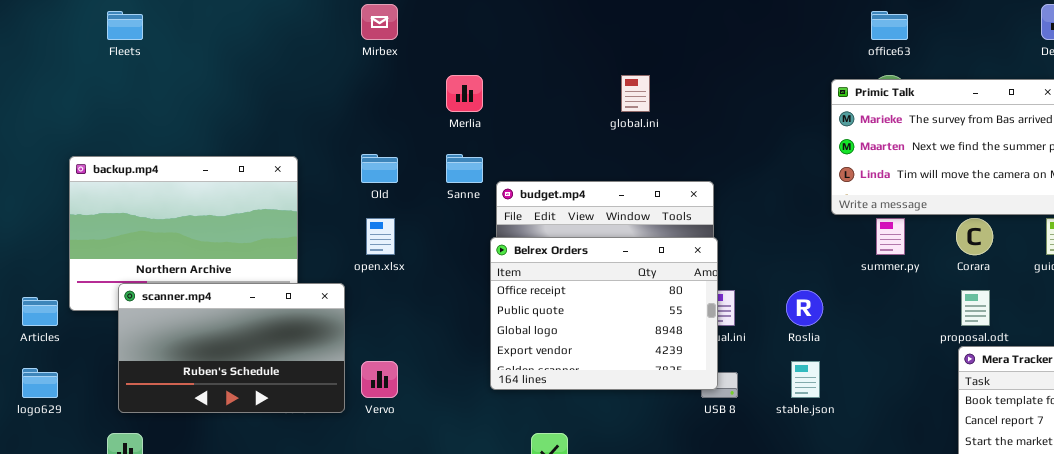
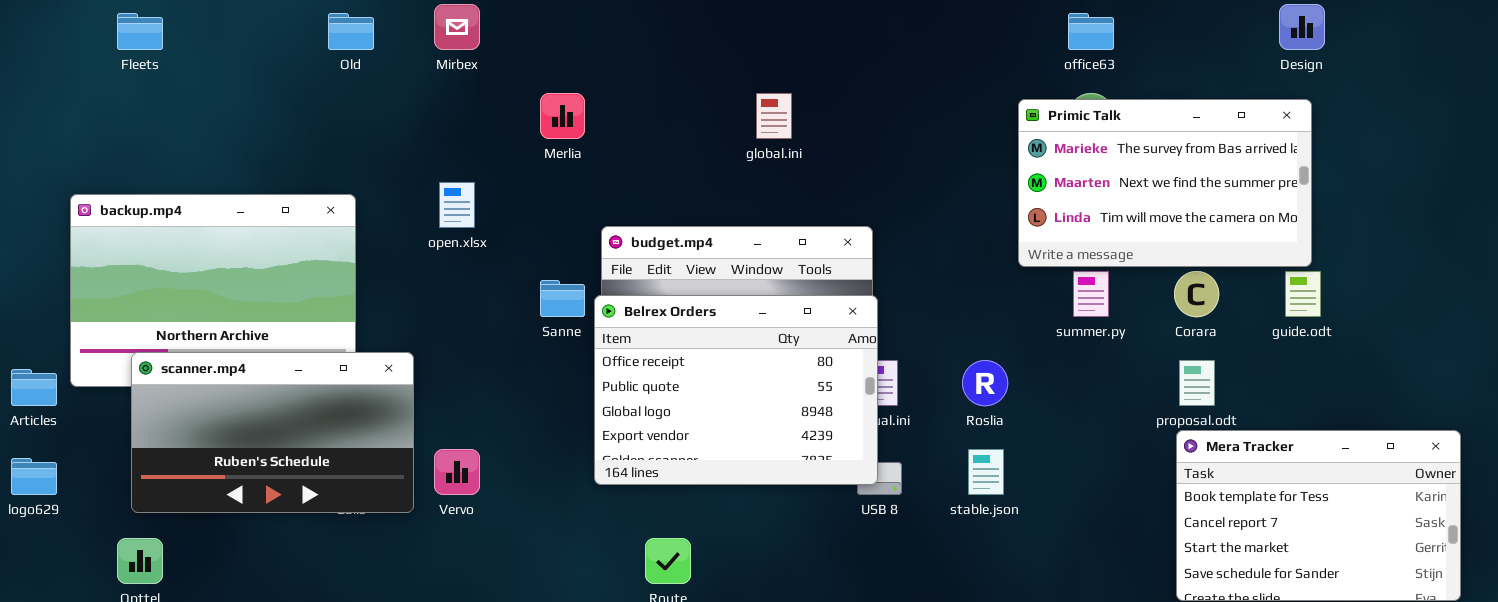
Old: [361,154,398,183] -> [328,13,374,50], moved
Sanne: [446,154,483,183] -> [540,280,585,317], moved
open.xlsx: [366,218,395,255] -> [439,182,475,228], moved

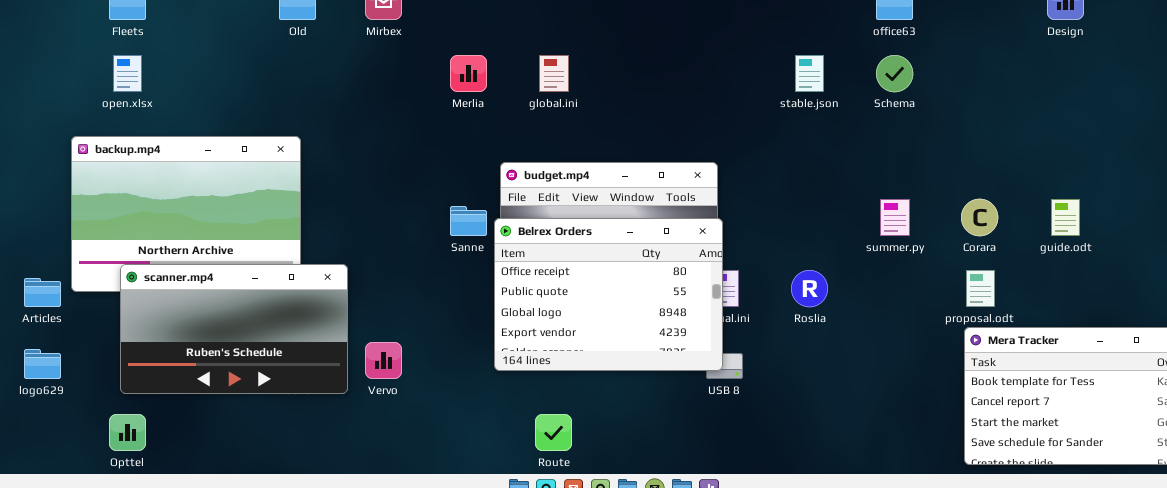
global.ini: [756,93,792,139] -> [539,55,569,92], moved
Primic Talk: [1018,99,1312,267] -> none, closed
open.xlsx: [439,182,475,228] -> [113,55,142,92], moved
stable.json: [968,449,1004,495] -> [795,55,824,92], moved

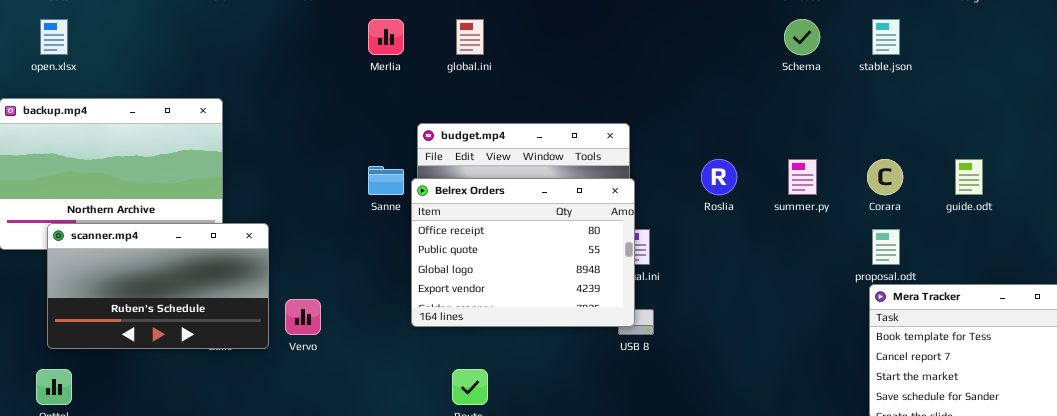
stable.json: [795,55,824,92] -> [872,19,900,55], moved
Roslia: [791,270,828,307] -> [701,159,737,195], moved

